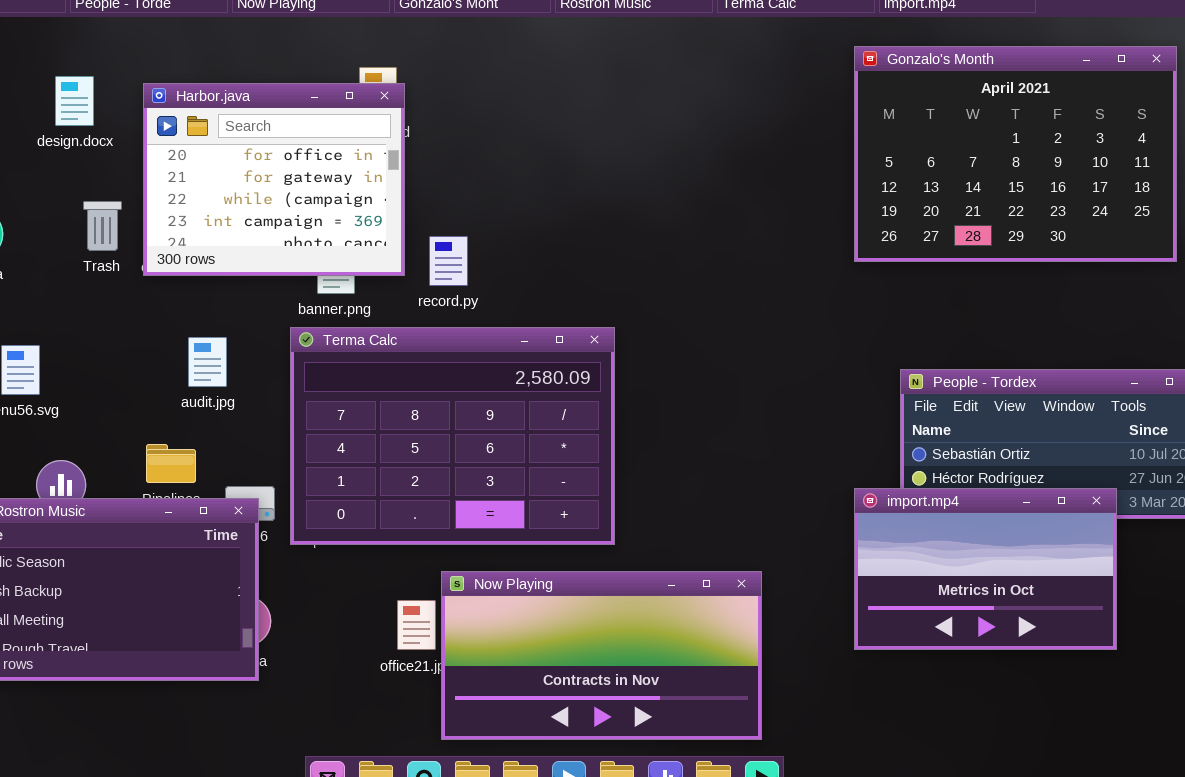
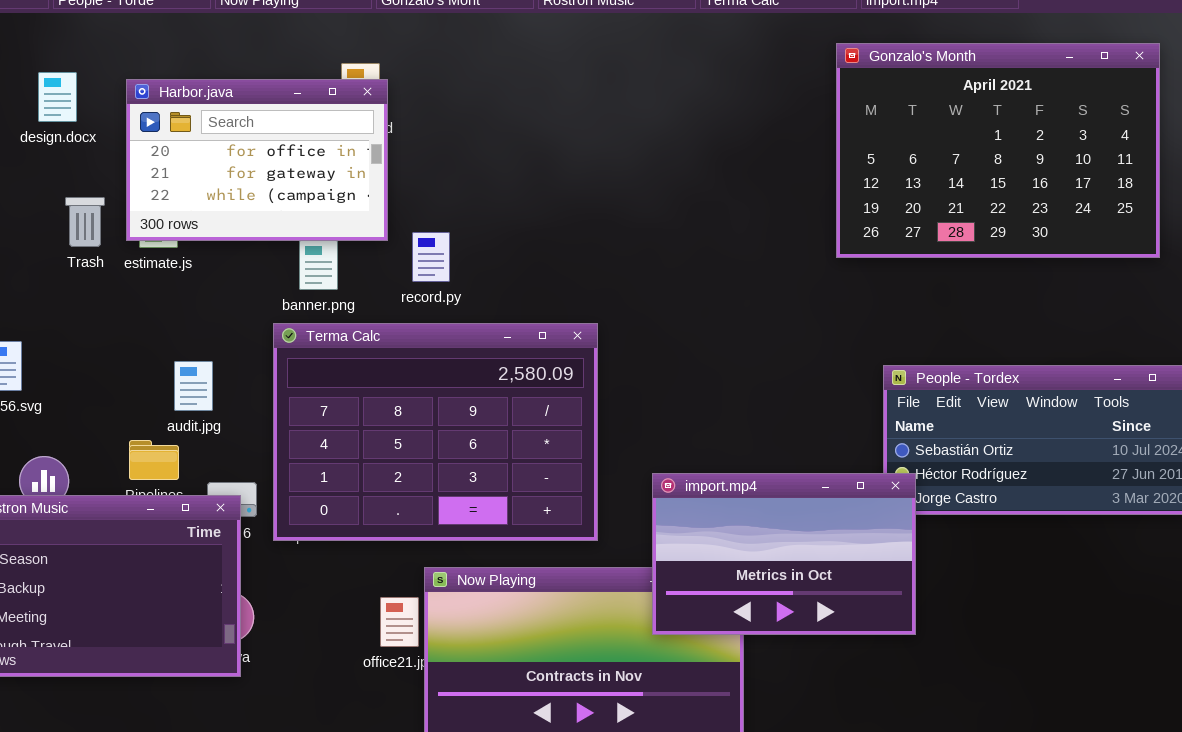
Harbor.java: [143,83,405,276] -> [126,79,388,241], resized
audit.jpg: [188,337,227,387] -> [174,361,213,411], moved
import.mp4: [854,488,1117,650] -> [652,473,916,635], moved

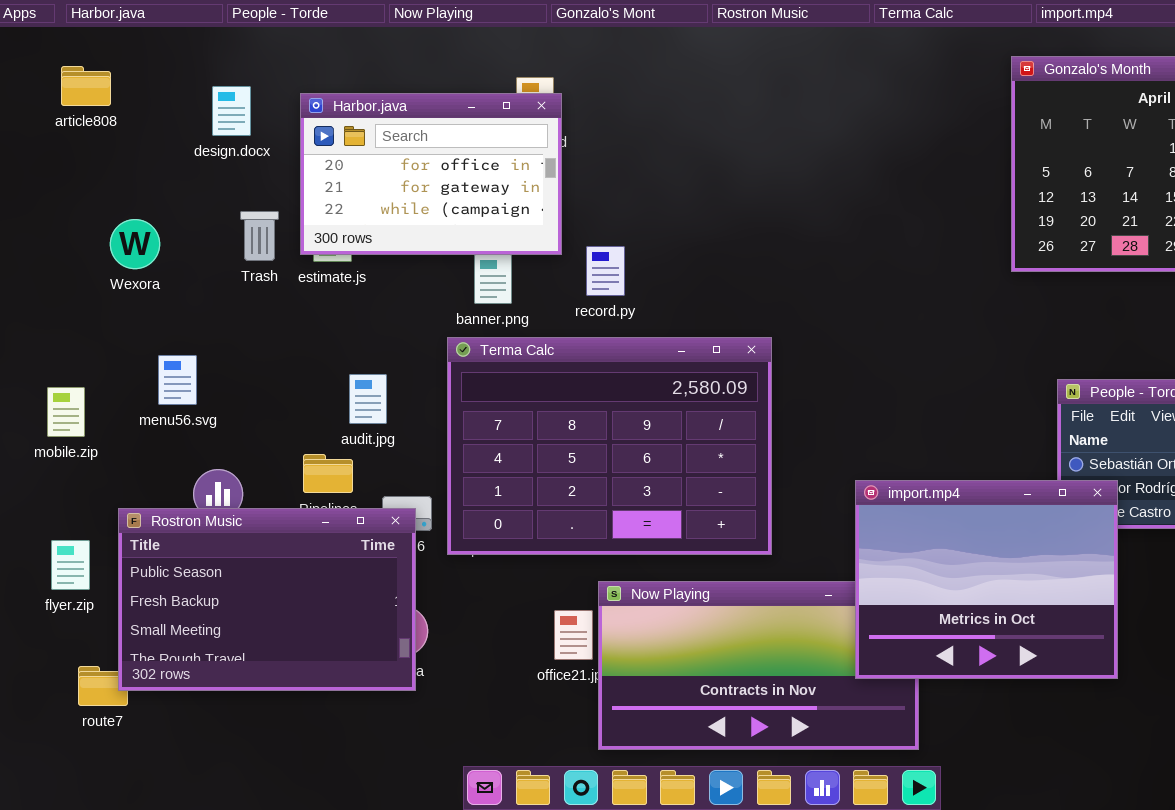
import.mp4: [652,473,916,635] -> [855,480,1118,679], moved, resized

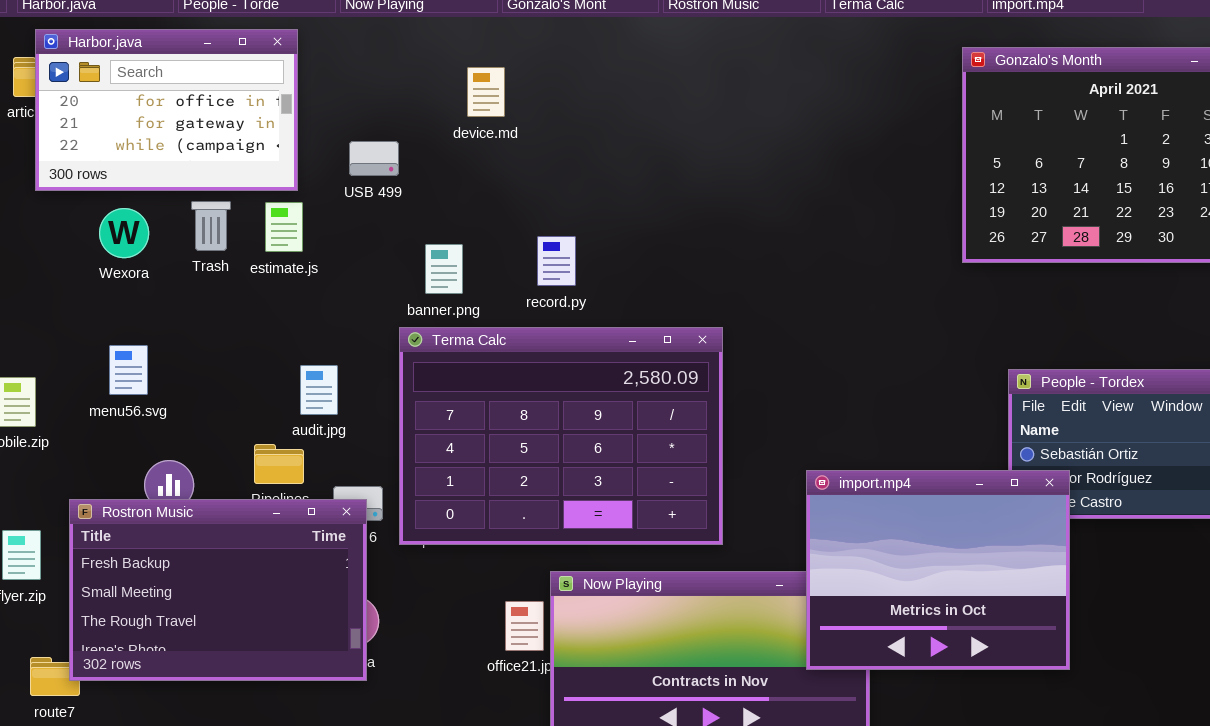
Harbor.java: [300,93,562,255] -> [35,29,298,191], moved
Wexora: [110,219,160,269] -> [99,208,149,258], moved
Rostron Music: [118,508,416,691] -> [69,499,367,681], scrolled down 1 row

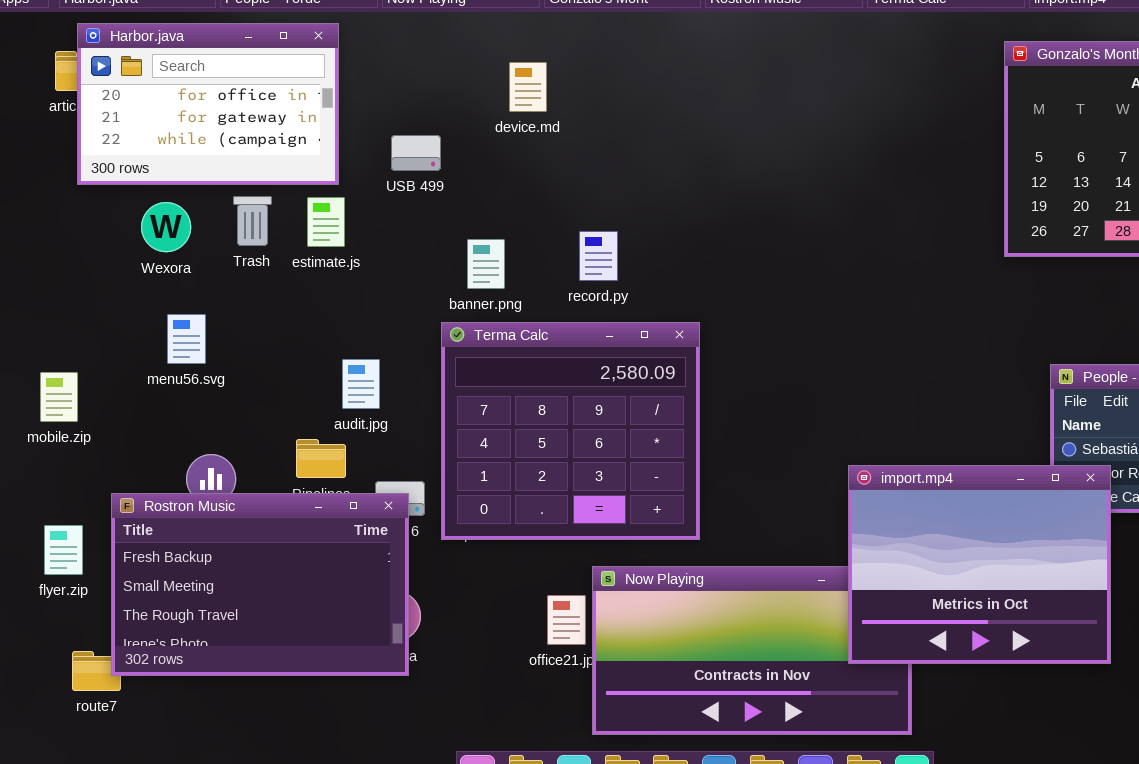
Terma Calc: [399,327,723,545] -> [441,322,700,540], resized
menu56.svg: [109,345,148,395] -> [167,314,206,364], moved

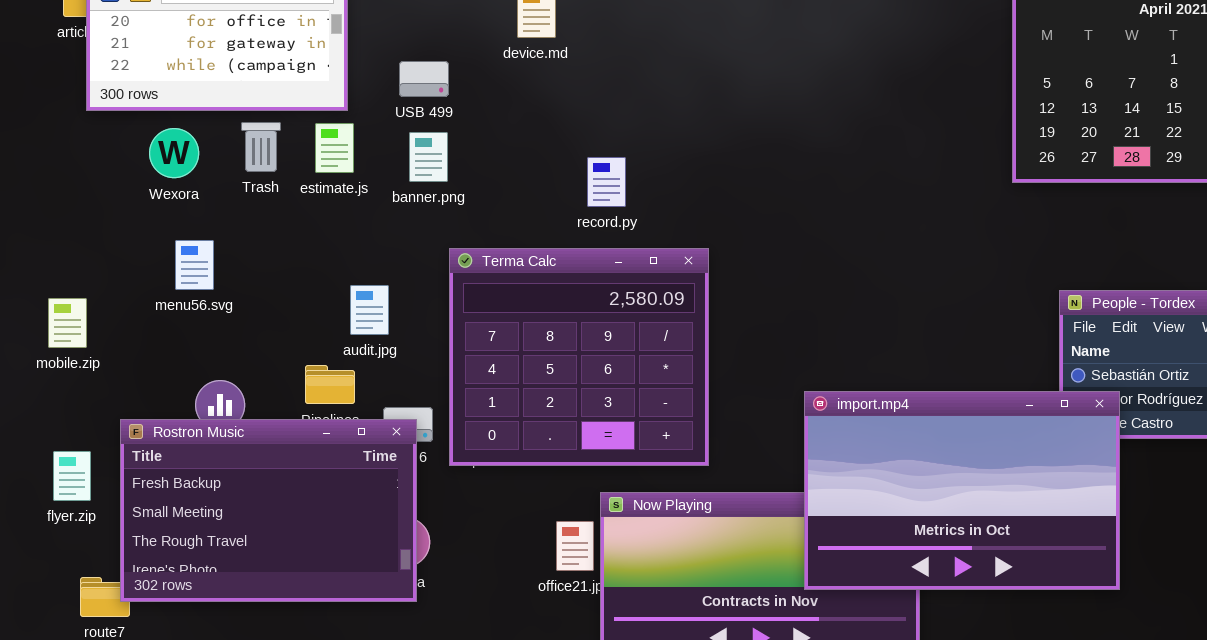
banner.png: [467,239,505,289] -> [409,132,448,182], moved
import.mp4: [848,465,1111,664] -> [804,391,1120,590], resized

